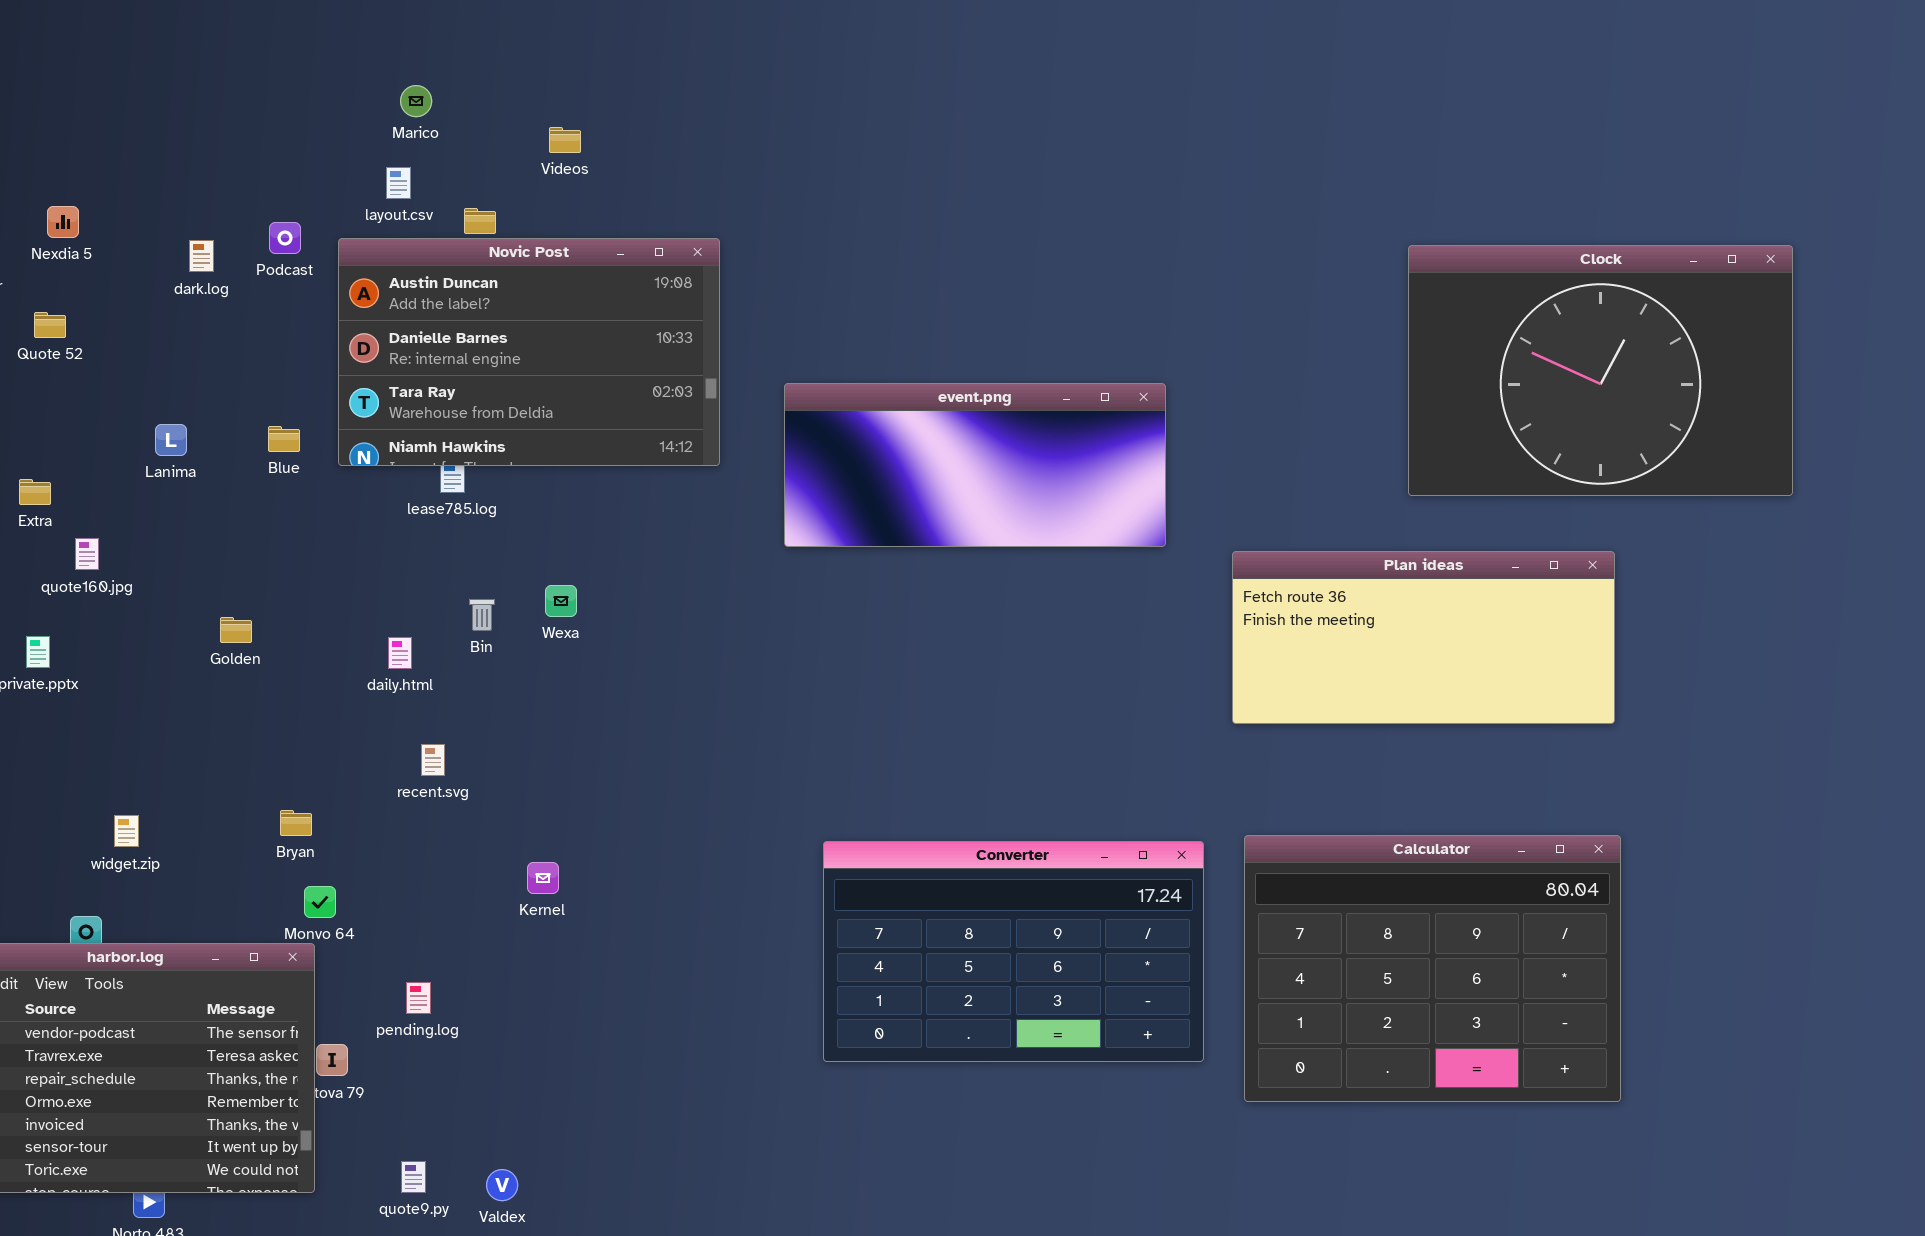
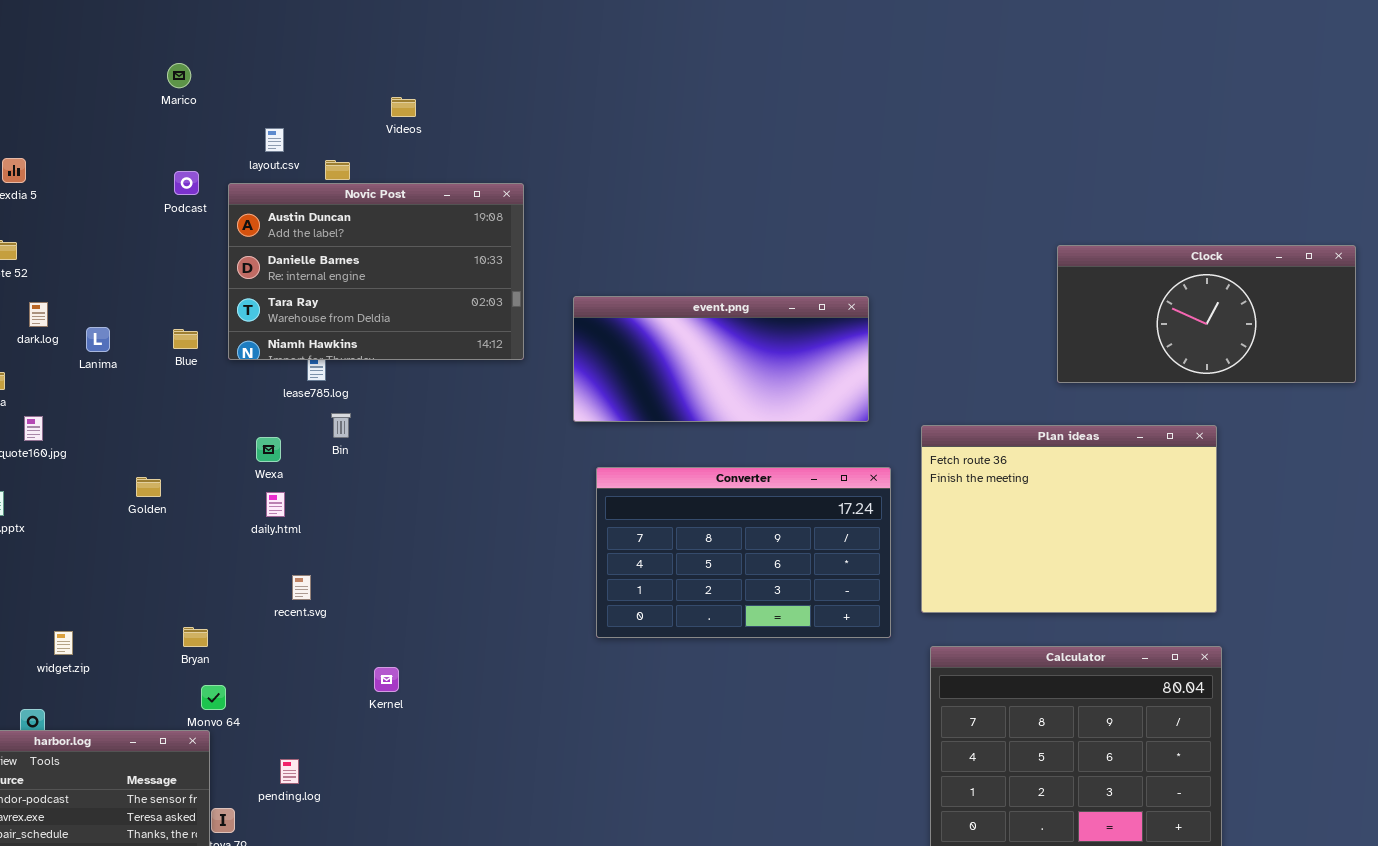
Marico: [400,85,432,117] -> [167,63,191,88], moved
dark.log: [189,240,214,272] -> [29,302,48,327], moved
Clock: [1408,245,1793,496] -> [1057,245,1356,383], resized
Plan ideas: [1232,551,1615,724] -> [921,425,1217,613], resized
Wexa: [545,585,577,617] -> [256,437,281,462], moved
Bin: [469,599,495,631] -> [331,413,351,438], moved
Converter: [823,841,1204,1062] -> [596,467,891,638], moved

